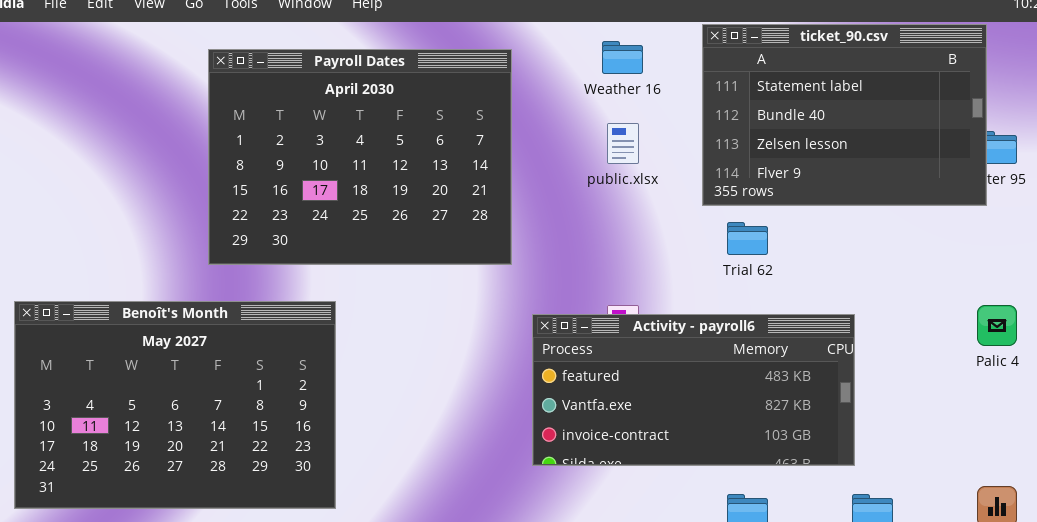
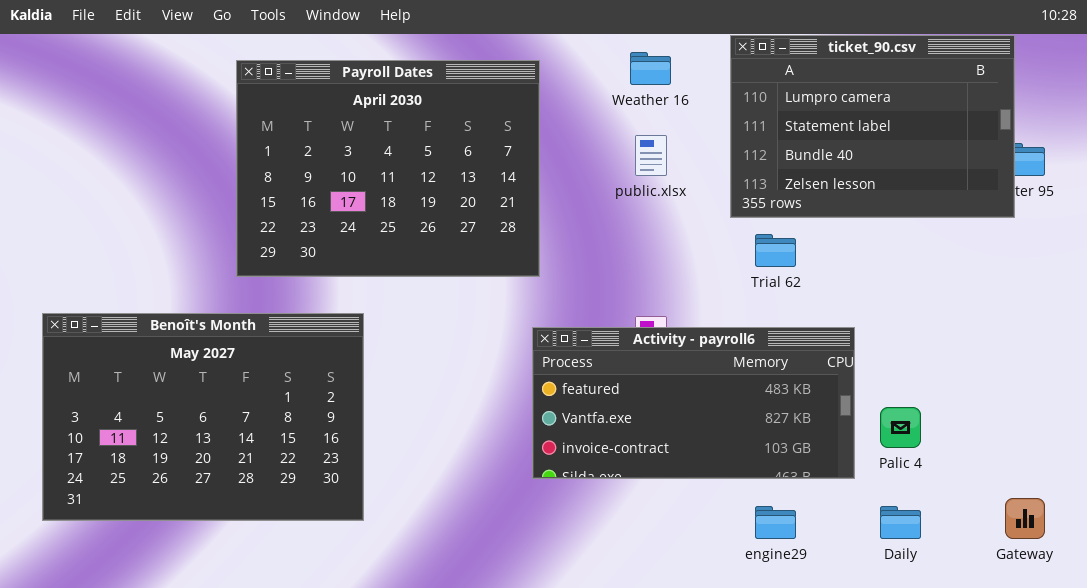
ticket_90.csv: [702,24,987,206] -> [730,35,1015,218], scrolled up 1 row
Palic 4: [977,305,1017,346] -> [880,407,921,448], moved
Activity - payroll6: [532,314,855,466] -> [532,327,855,479], moved

